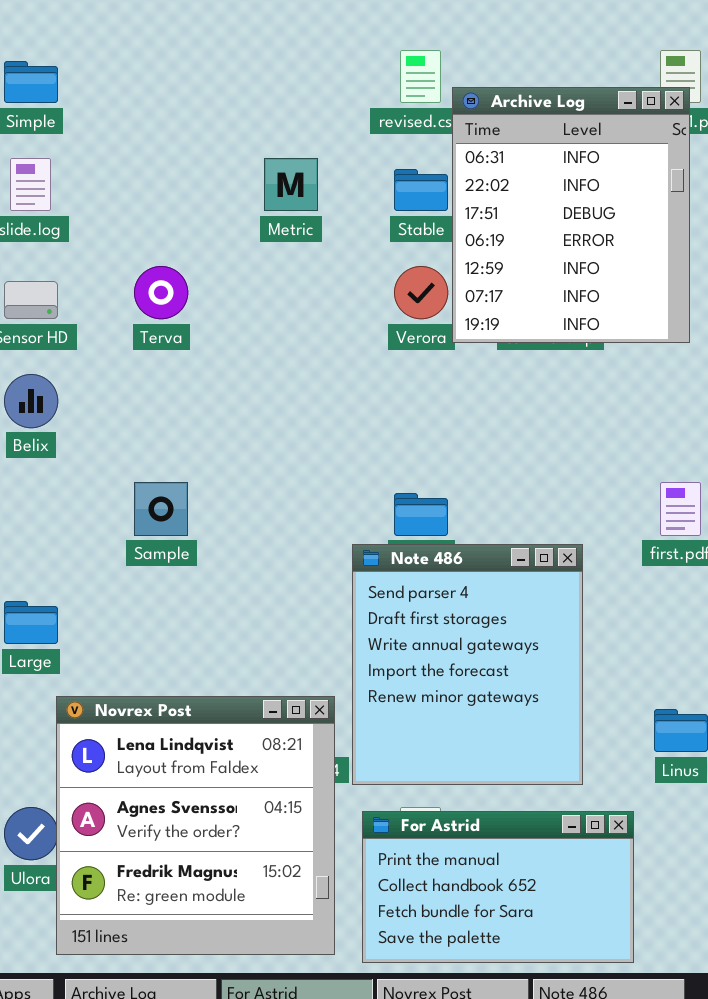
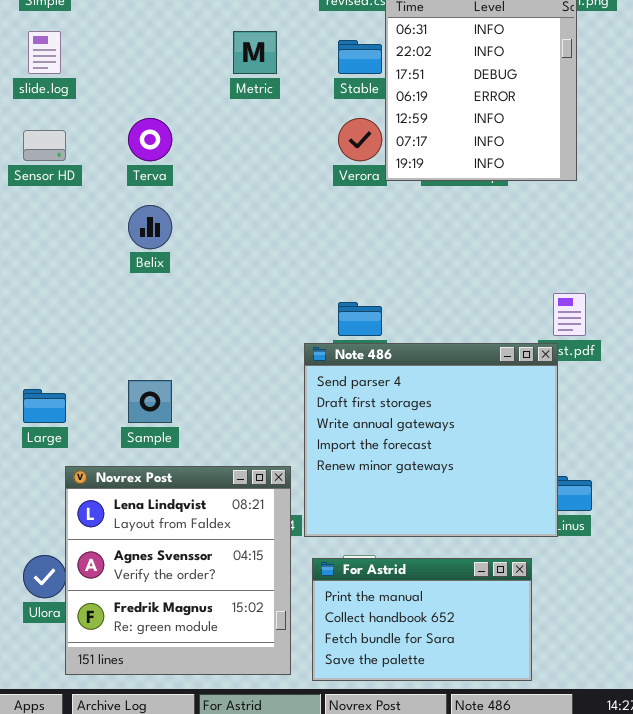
Belix: [4,374,58,428] -> [128,205,172,249], moved
Sample: [134,482,188,536] -> [128,380,172,423], moved
Note 486: [352,544,583,785] -> [304,343,558,537], resized

